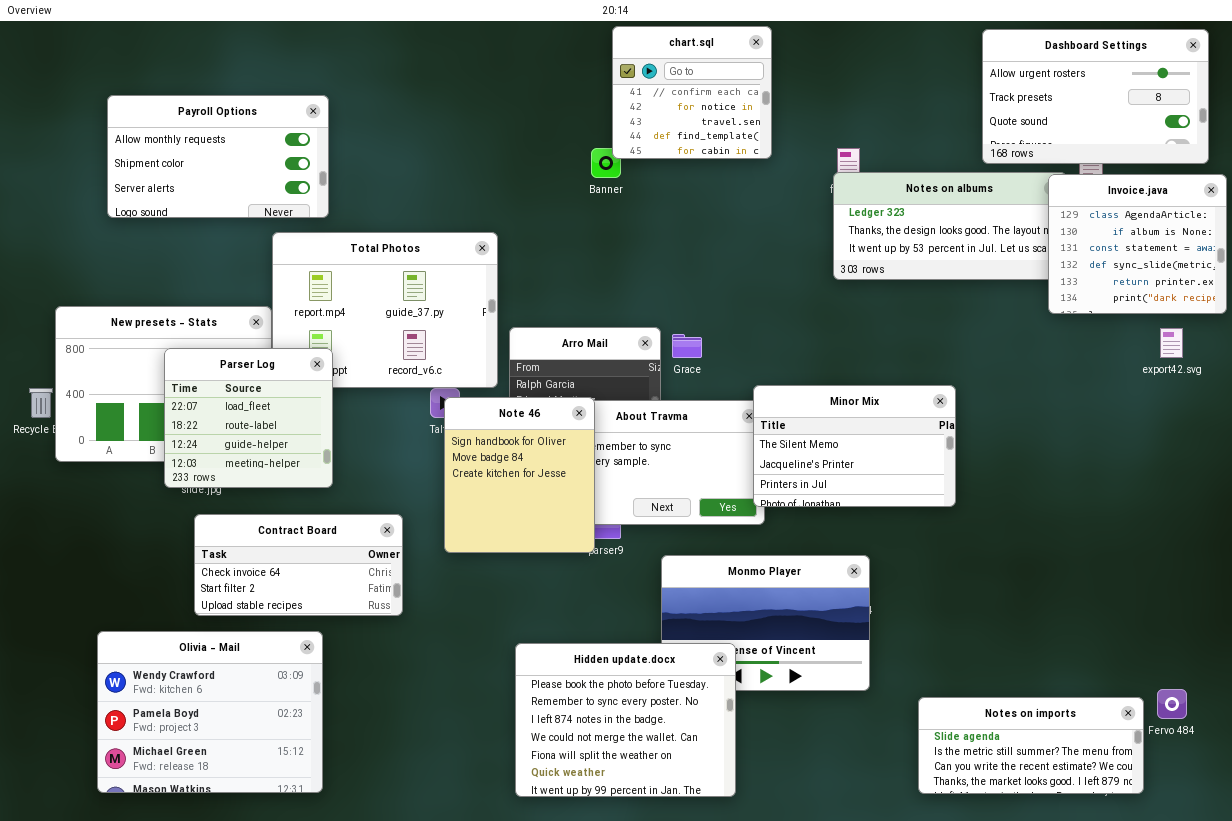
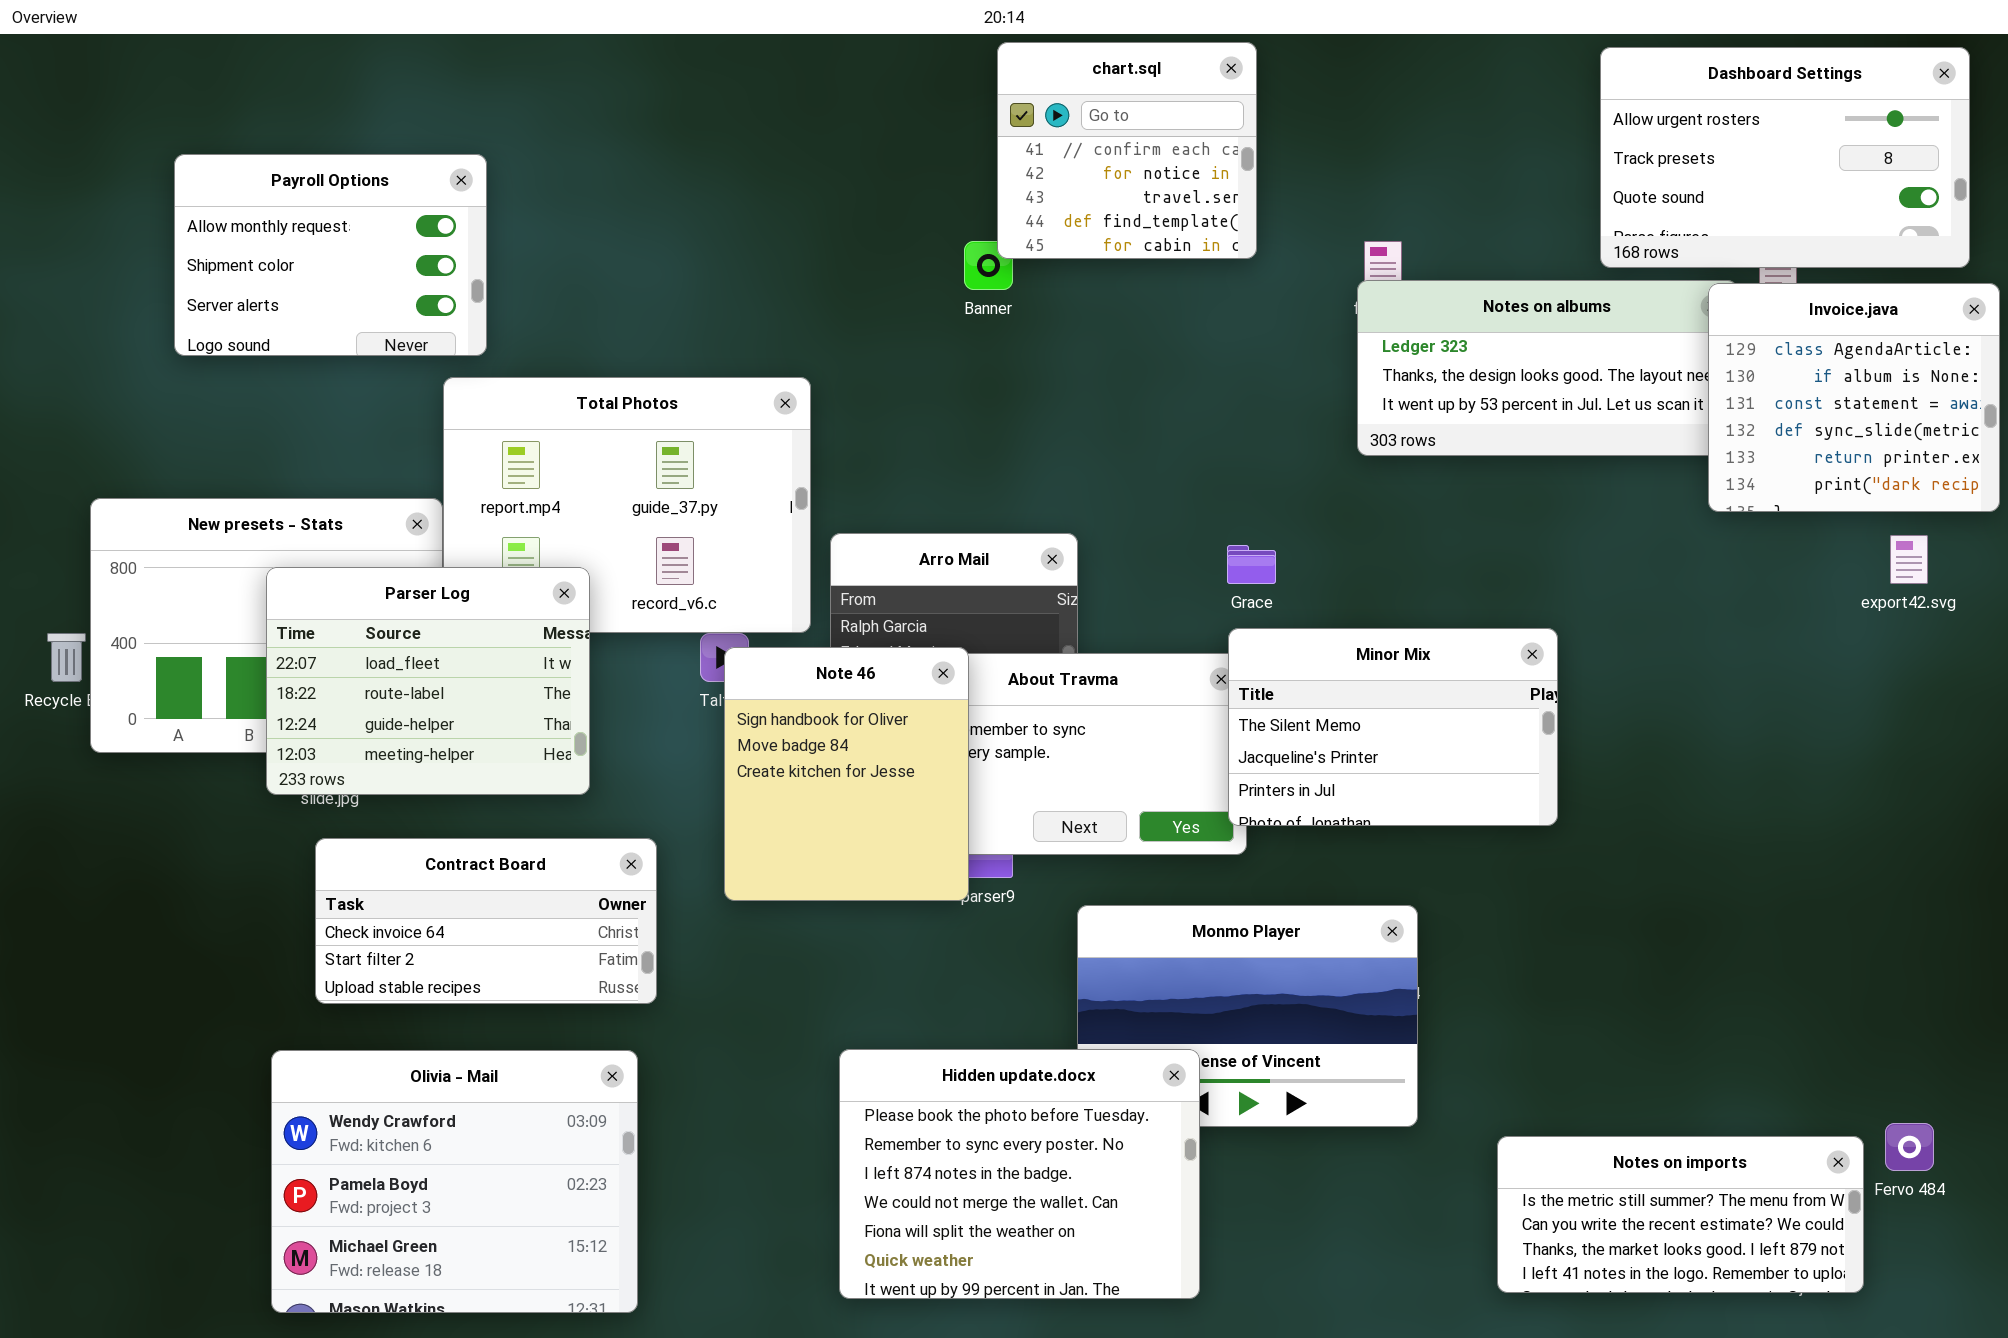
Payroll Options: [107,95,329,218] -> [174,154,487,356], resized
Grace: [672,334,702,358] -> [1227,545,1276,584], moved
Parser Log: [164,348,333,488] -> [266,567,590,795], resized
Olivia - Mail: [97,631,323,793] -> [271,1050,638,1313], moved
Notes on imports: [918,697,1144,794] -> [1497,1136,1864,1293], scrolled down 1 row

